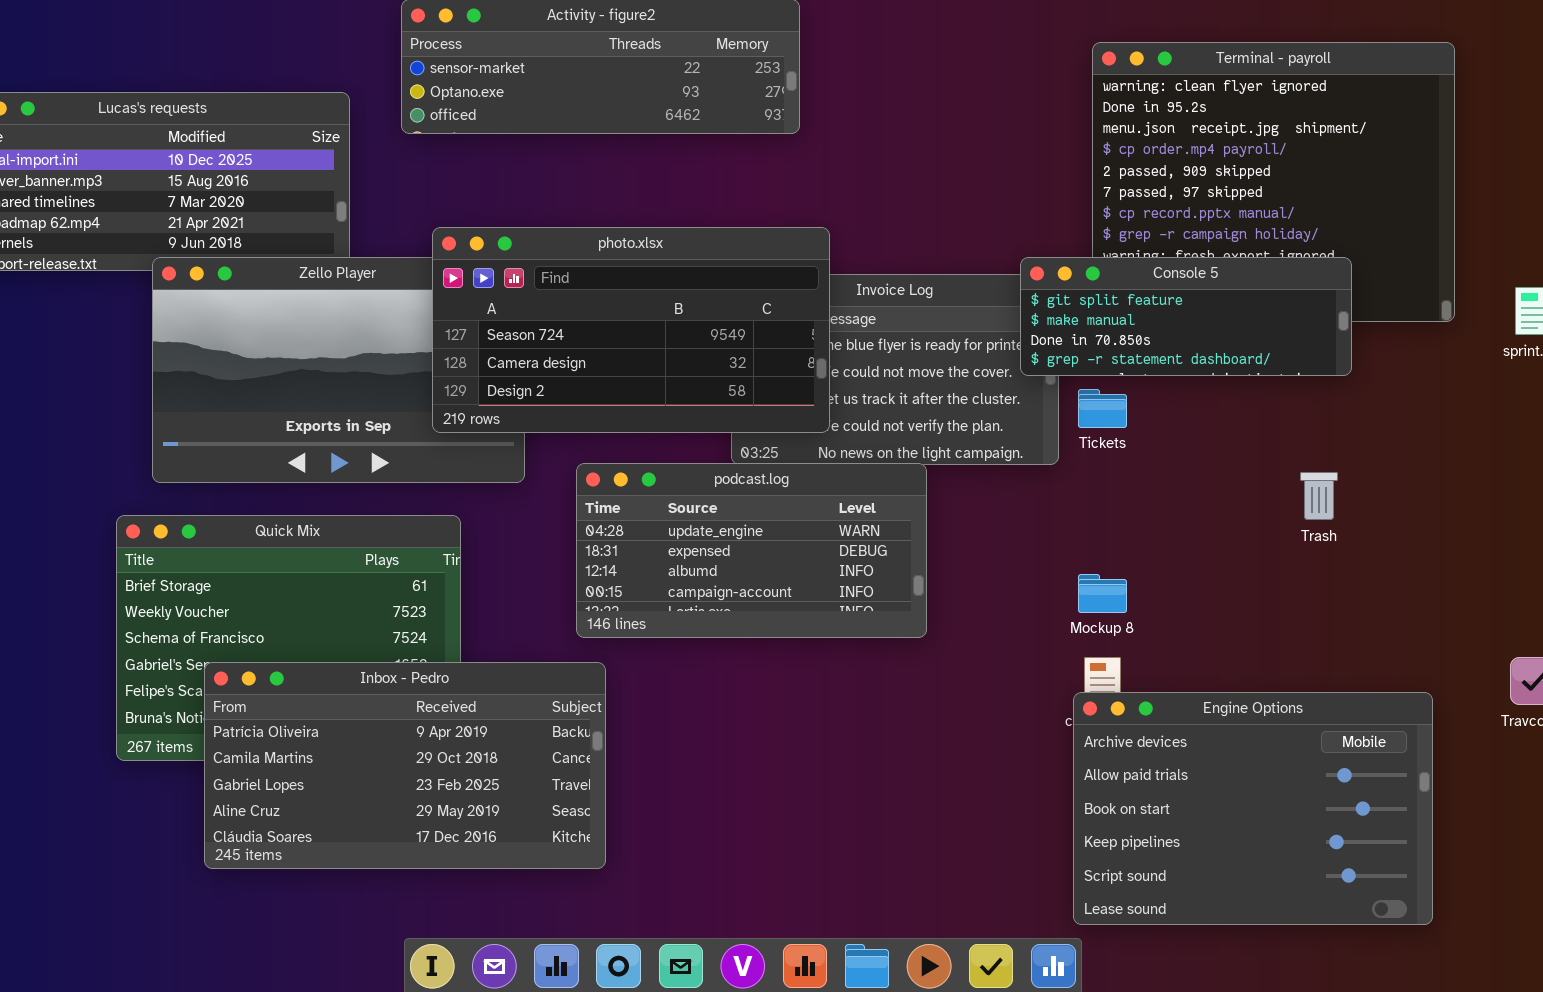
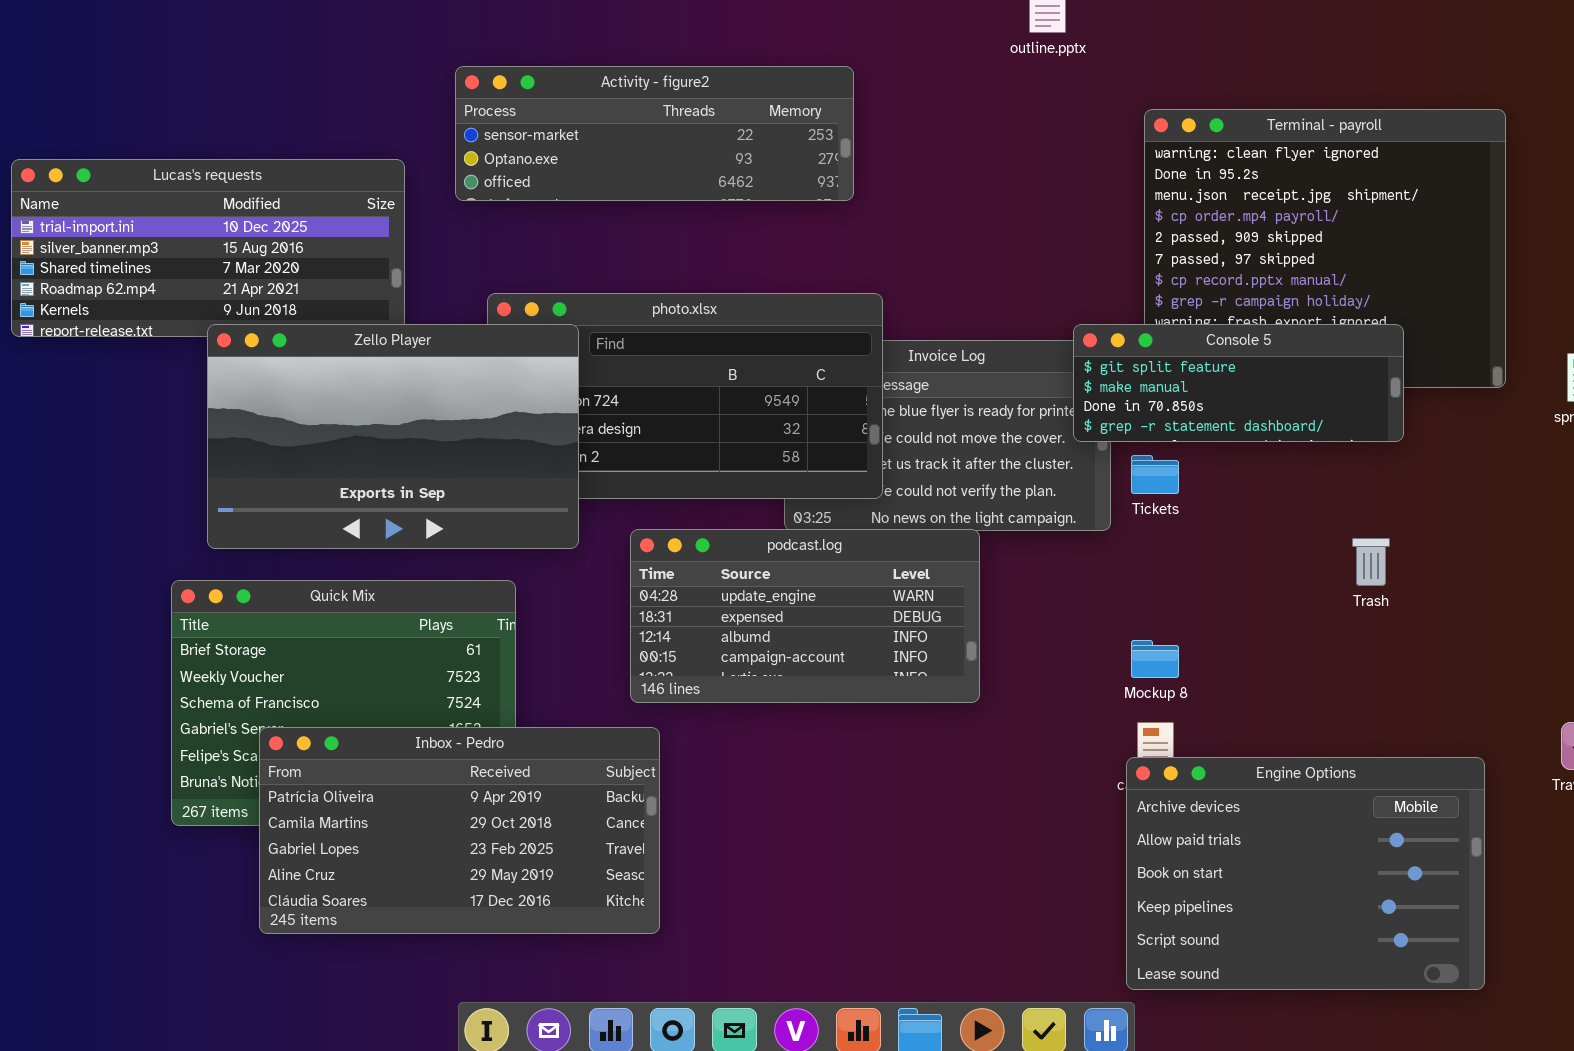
Zello Player: [152,257,525,483] -> [207,324,579,549], raised

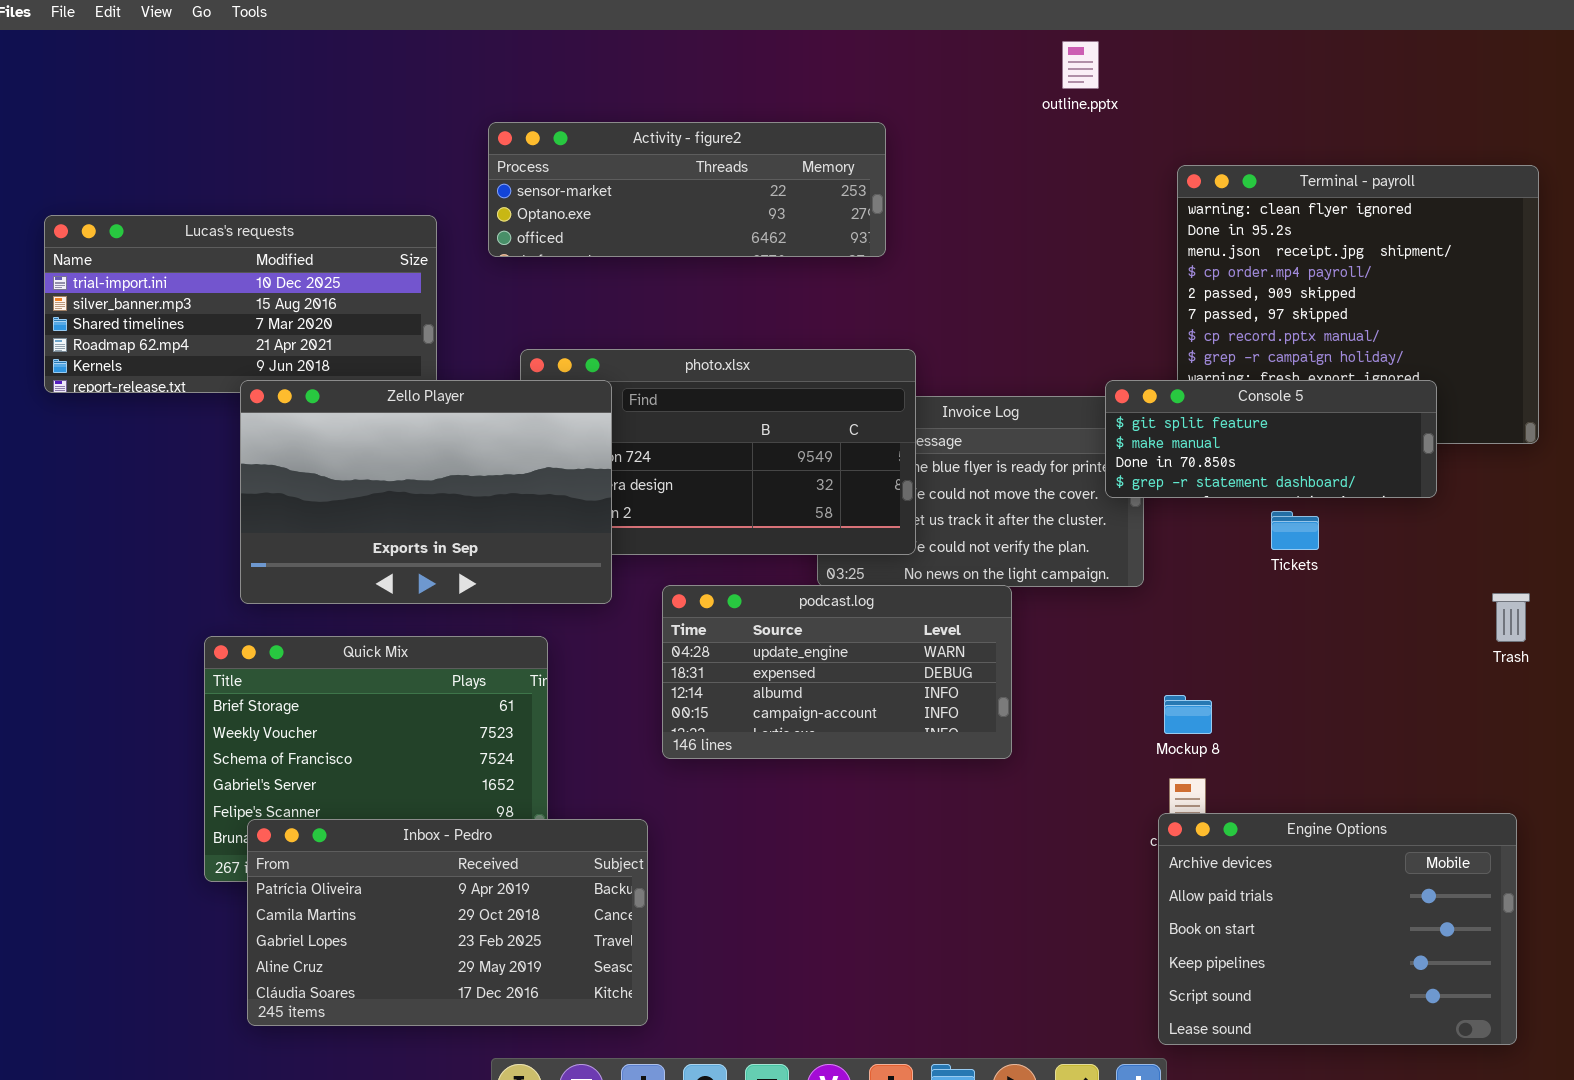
Tickets: [1131,455,1179,494] -> [1271,511,1319,550], moved
Trash: [1352,538,1390,586] -> [1492,593,1530,642], moved
Inbox - Pedro: [259,727,660,934] -> [247,819,648,1026], moved

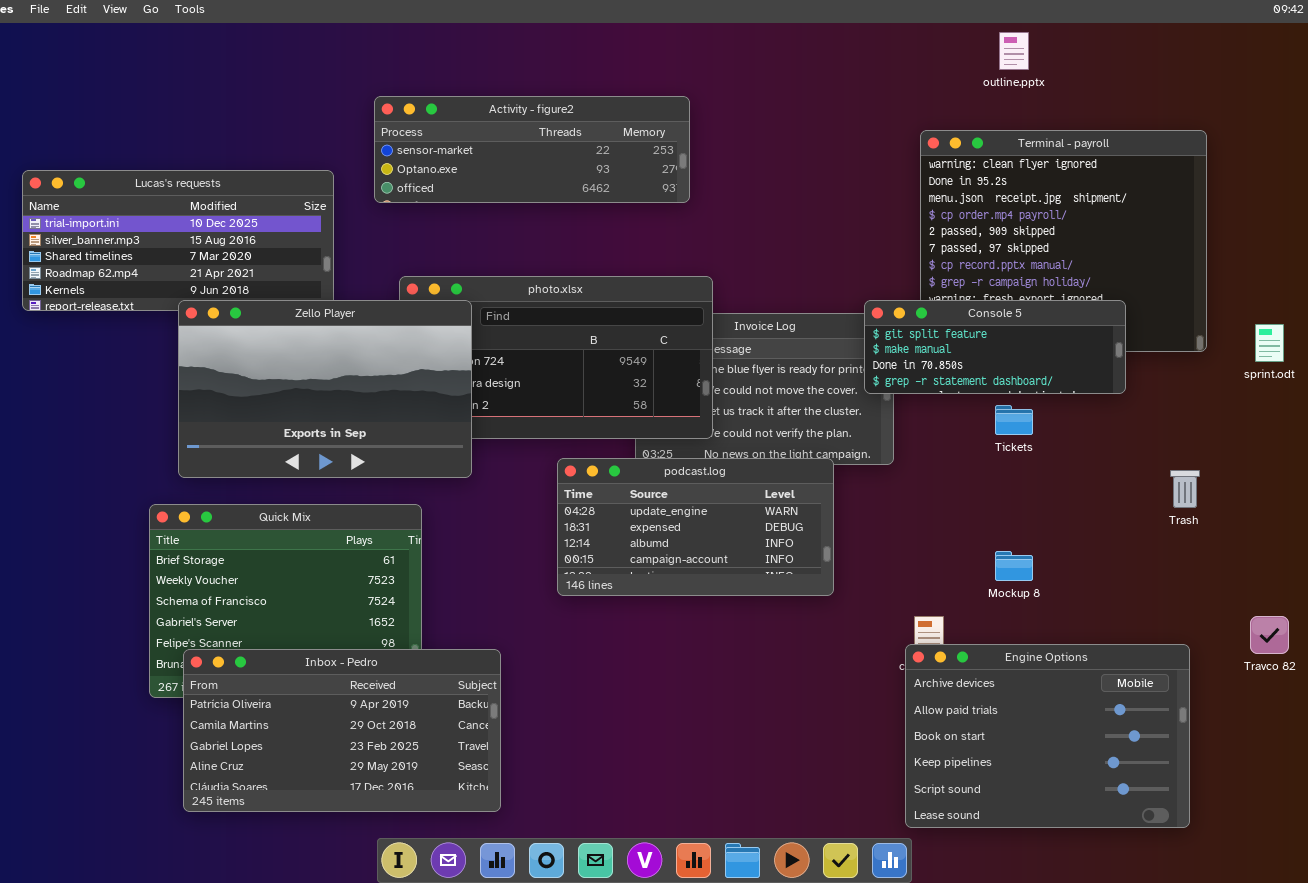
outline.pptx: [1062,41,1099,89] -> [999,32,1029,70], moved
podcast.log: [662,585,1012,759] -> [557,458,834,596], moved
Mockup 8: [1164,695,1212,734] -> [995,551,1033,581], moved

